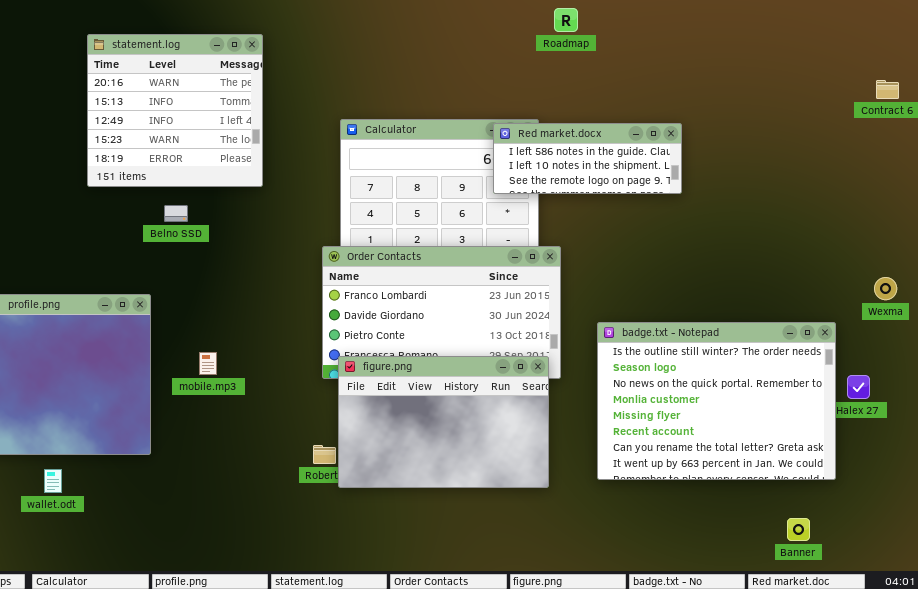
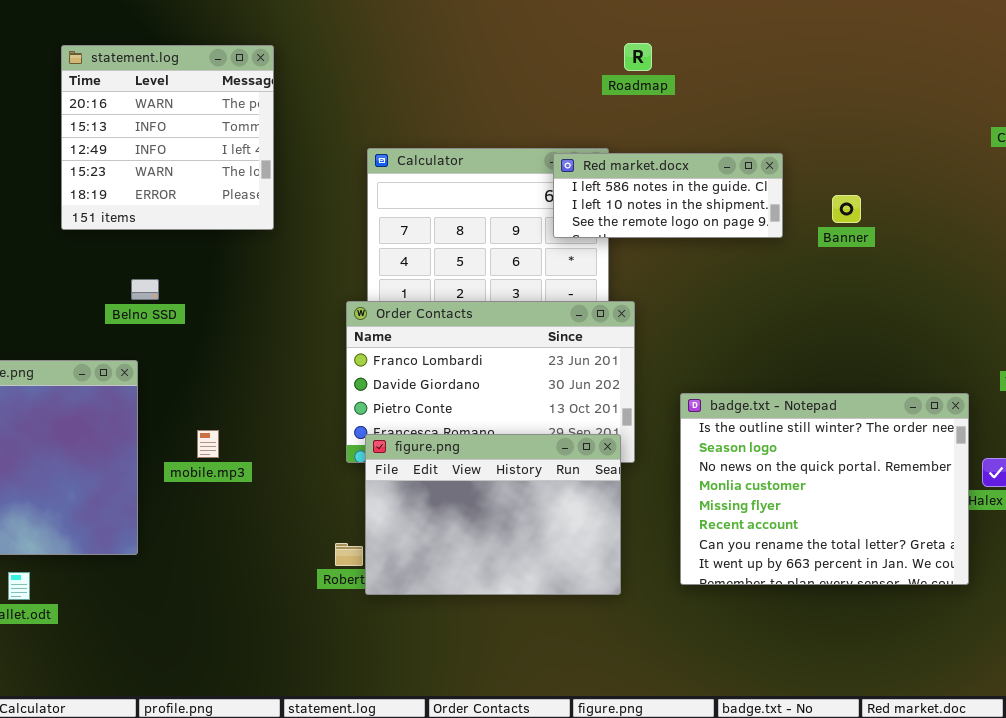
Roadmap: [554,8,578,32] -> [624,43,652,71], moved
Belno SSD: [164,205,188,222] -> [131,279,159,300], moved
Banner: [787,518,810,541] -> [832,195,861,223], moved

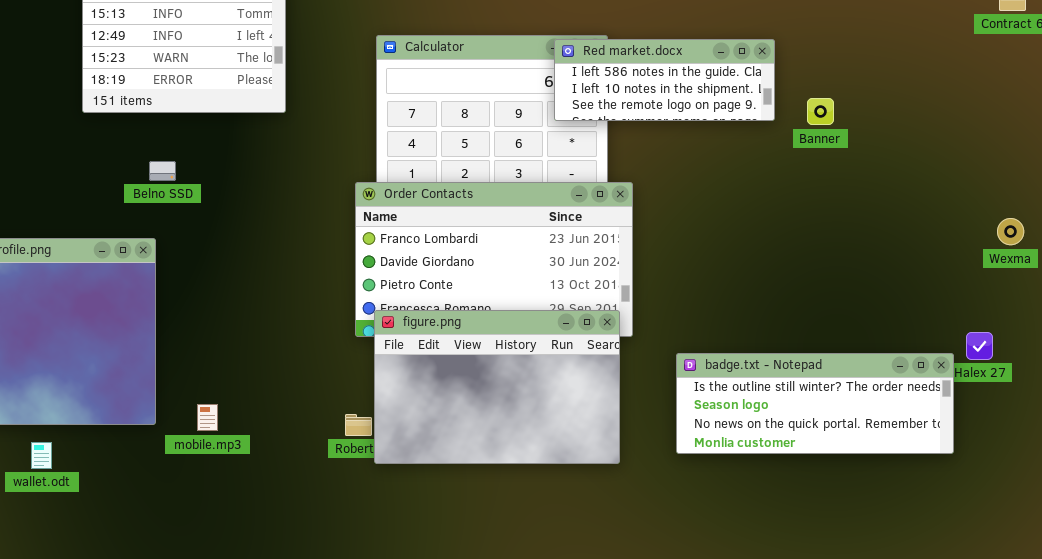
Banner: [832,195,861,223] -> [807,98,834,125], moved
badge.txt - Notepad: [680,393,969,585] -> [676,353,954,454], resized
mobile.mp3: [197,430,219,458] -> [197,404,218,431], moved

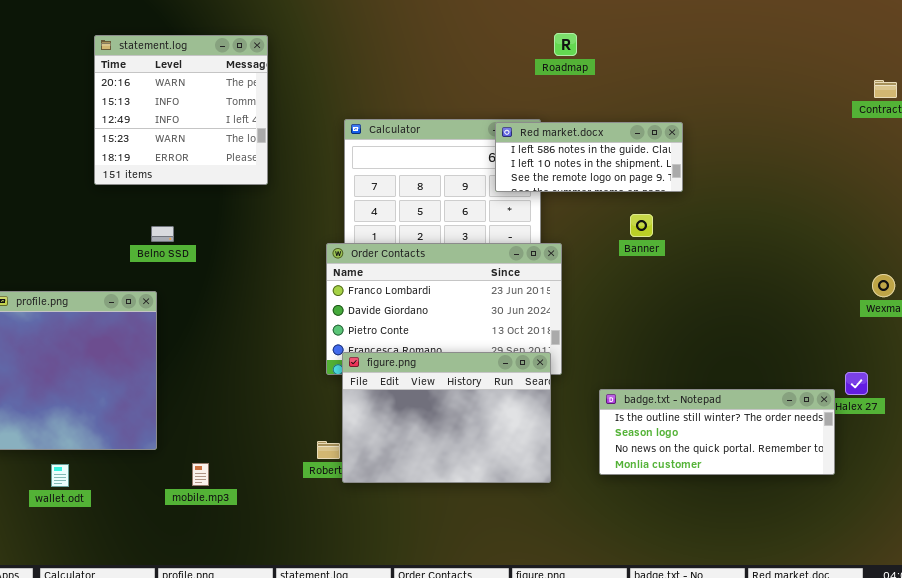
Banner: [807,98,834,125] -> [630,214,653,237], moved
mobile.mp3: [197,404,218,431] -> [192,463,209,486], moved

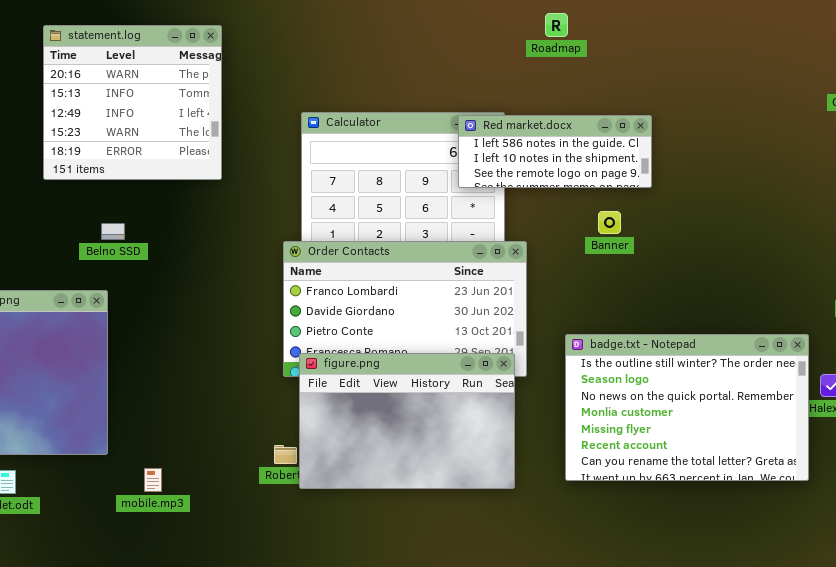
Roadmap: [554,33,577,56] -> [545,13,568,37], moved
badge.txt - Notepad: [599,389,835,475] -> [565,334,809,481], resized

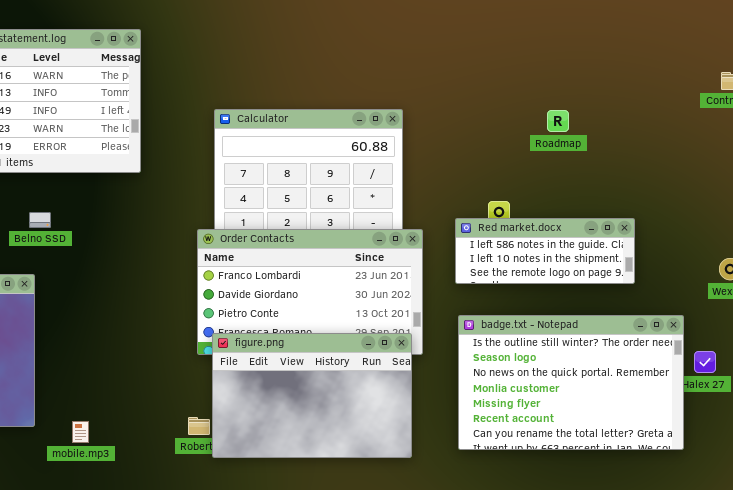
Roadmap: [545,13,568,37] -> [547,110,569,132], moved
Red market.docx: [458,115,652,188] -> [455,218,635,284], moved
mobile.mp3: [144,468,162,492] -> [72,421,89,443], moved

